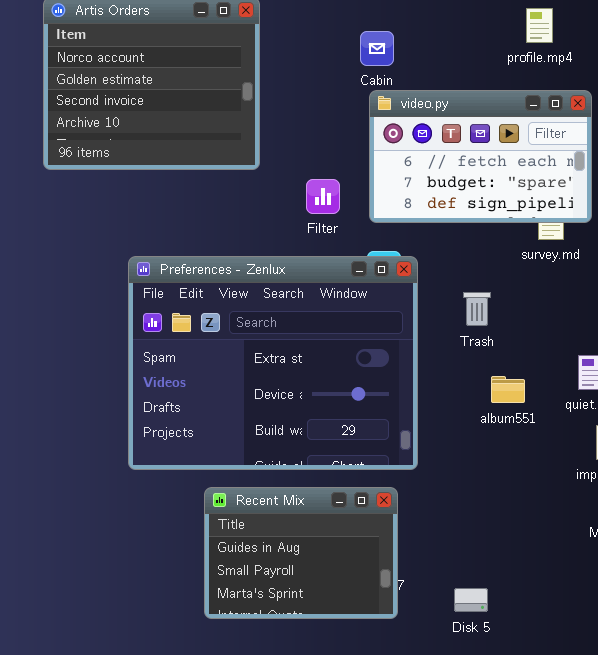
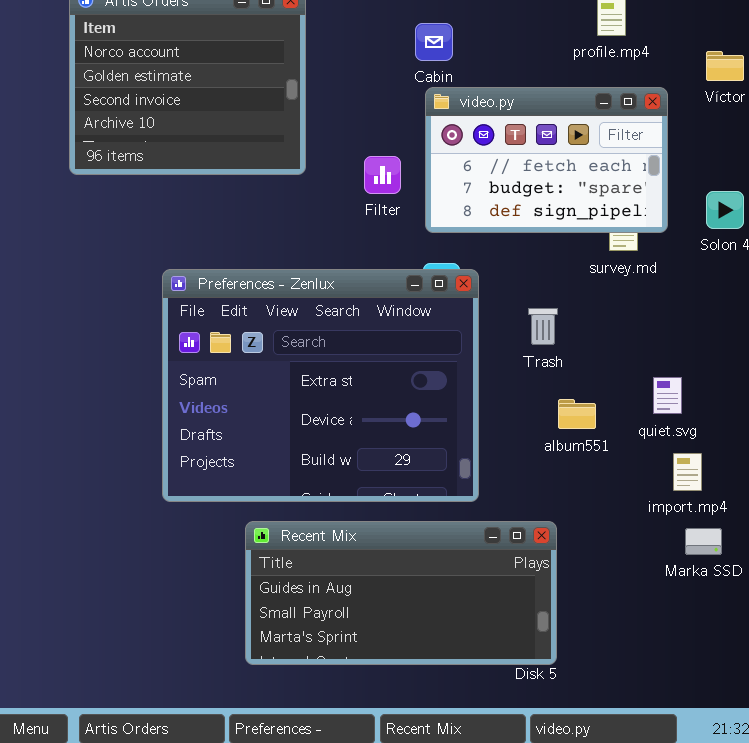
Filter: [306,179,340,214] -> [364,156,401,194], moved
Recent Mix: [204,487,398,619] -> [245,521,557,665], resized

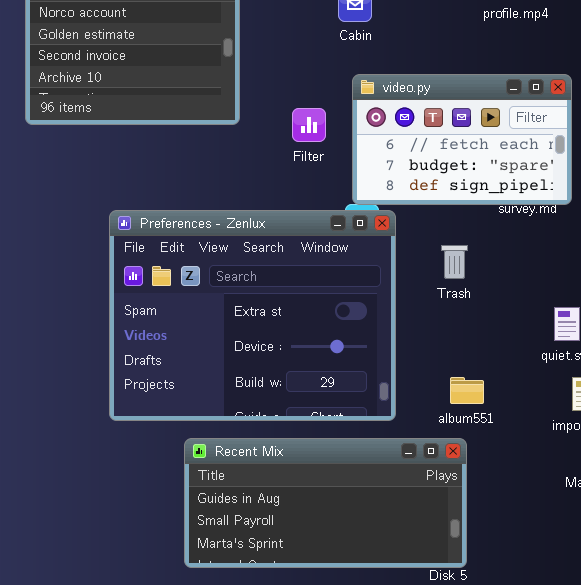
video.py: [425,87,668,233] -> [352,74,572,205], moved
album551: [558,399,596,429] -> [450,377,484,404], moved

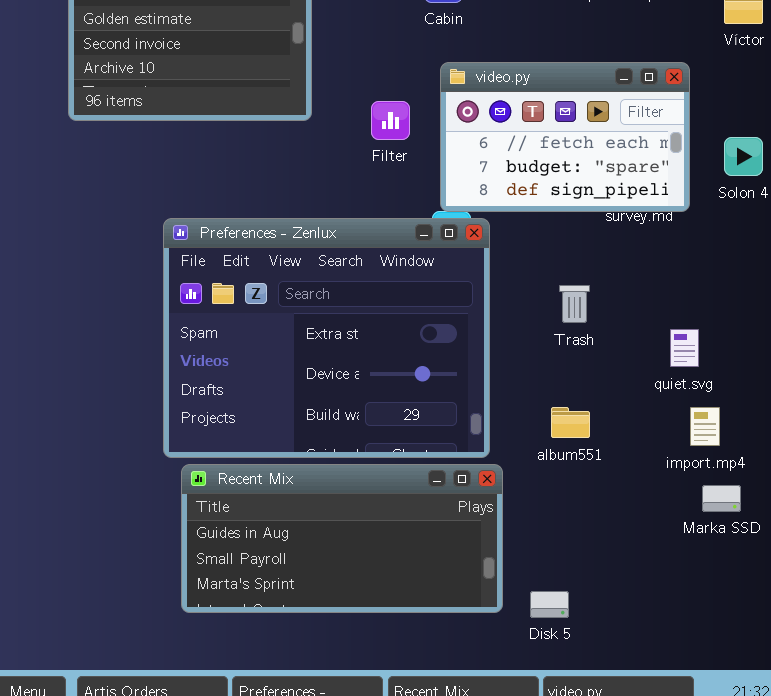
Trash: [441,245,468,279] -> [559,285,590,323], moved
Recent Mix: [184,438,467,568] -> [181,464,503,613], moved

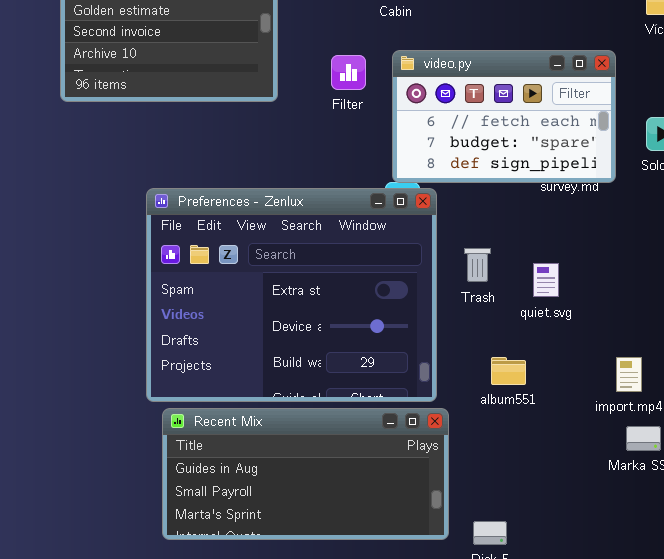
Filter: [371,101,410,140] -> [331,55,366,90], moved
Trash: [559,285,590,323] -> [464,248,491,282], moved
quiet.svg: [670,329,699,367] -> [533,263,559,297], moved

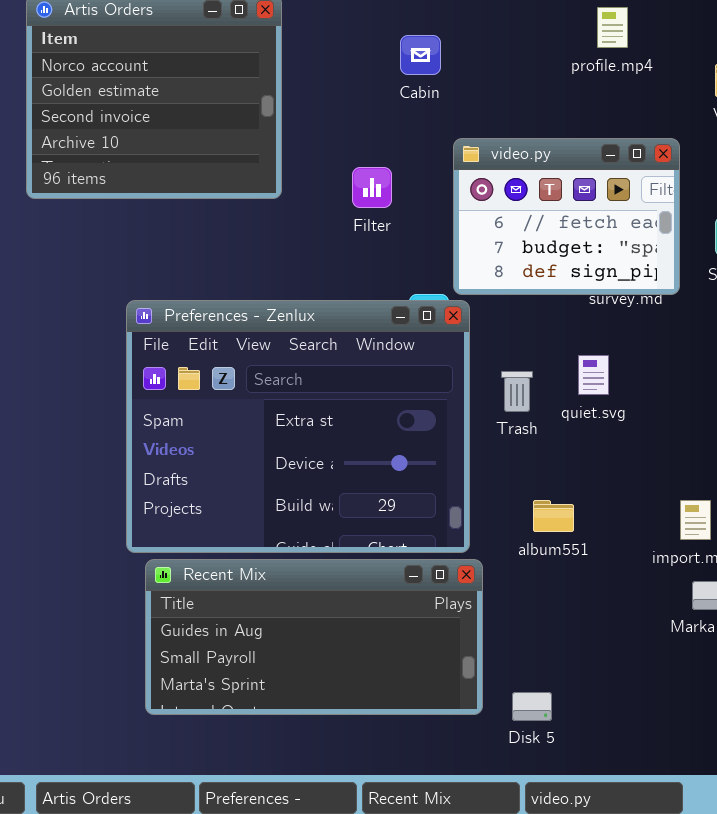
video.py: [392,50,616,183] -> [453,138,680,295], resized
Filter: [331,55,366,90] -> [352,167,392,208], moved
quiet.svg: [533,263,559,297] -> [578,355,609,395], moved

